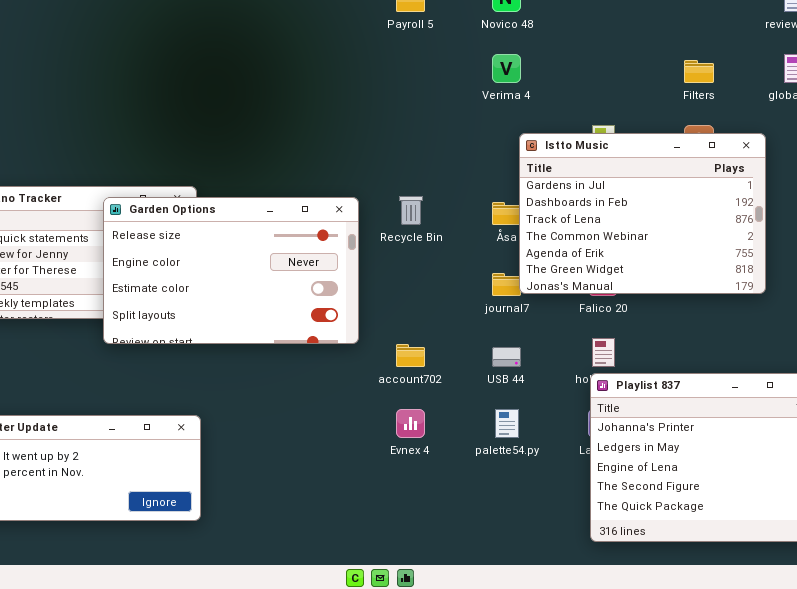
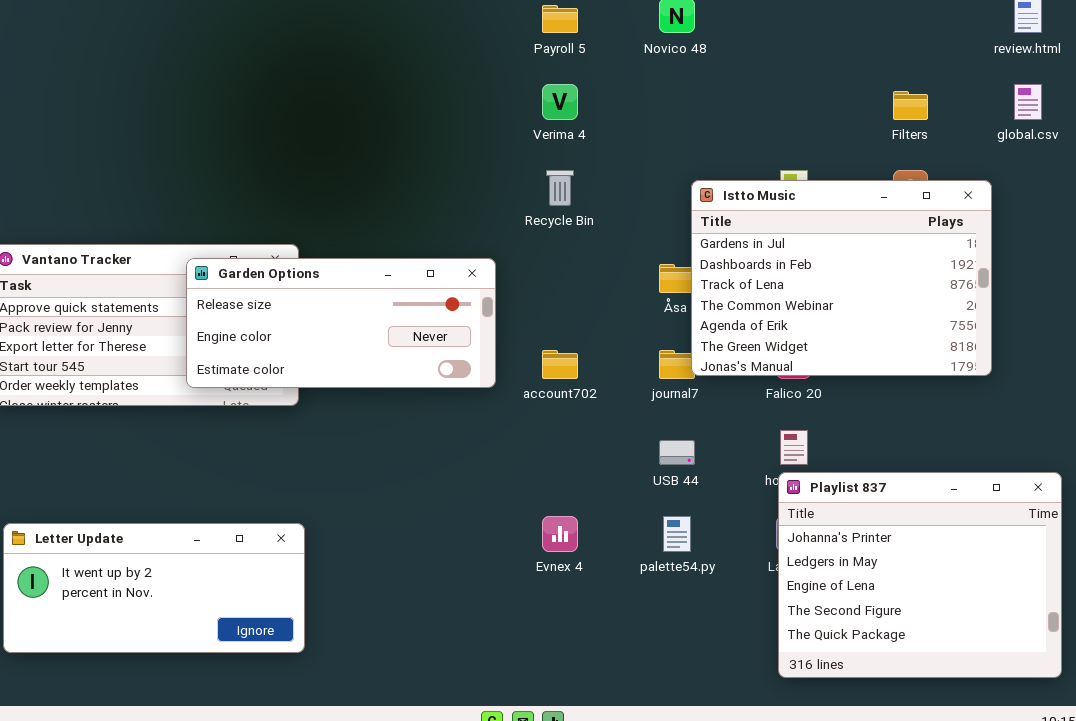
Verima 4: [492,54,521,83] -> [542,84,578,120], moved
Recycle Bin: [399,196,423,225] -> [546,170,574,206], moved
Garden Options: [103,197,359,344] -> [186,258,496,388], resized
account702: [396,344,425,367] -> [542,350,578,379], moved

